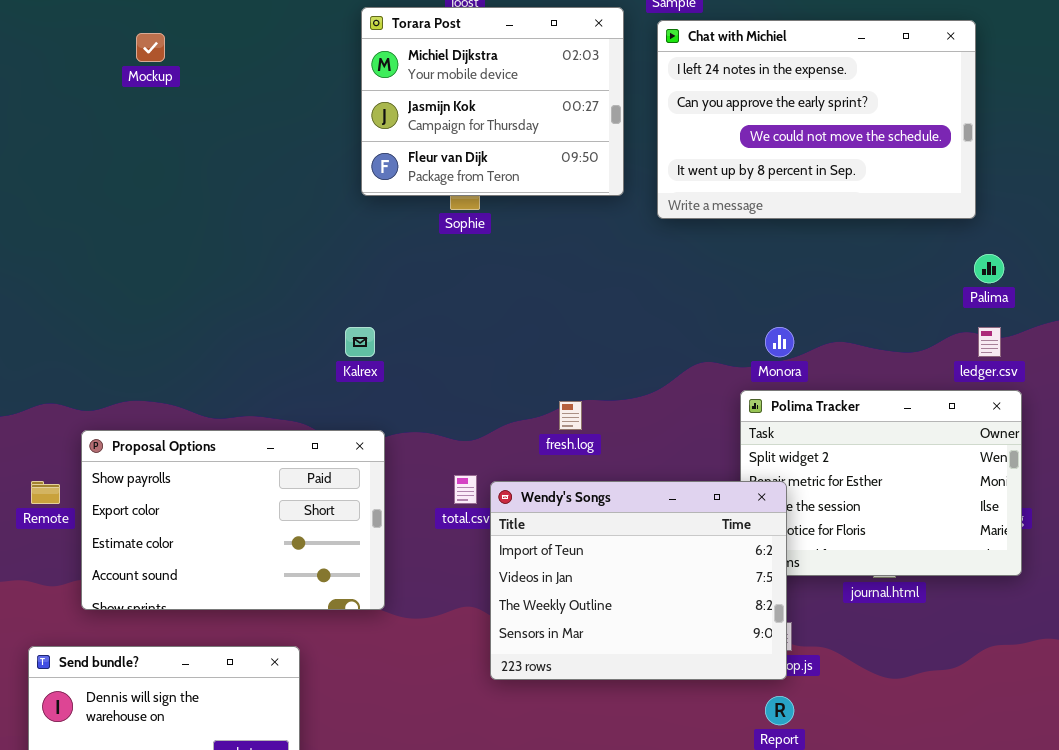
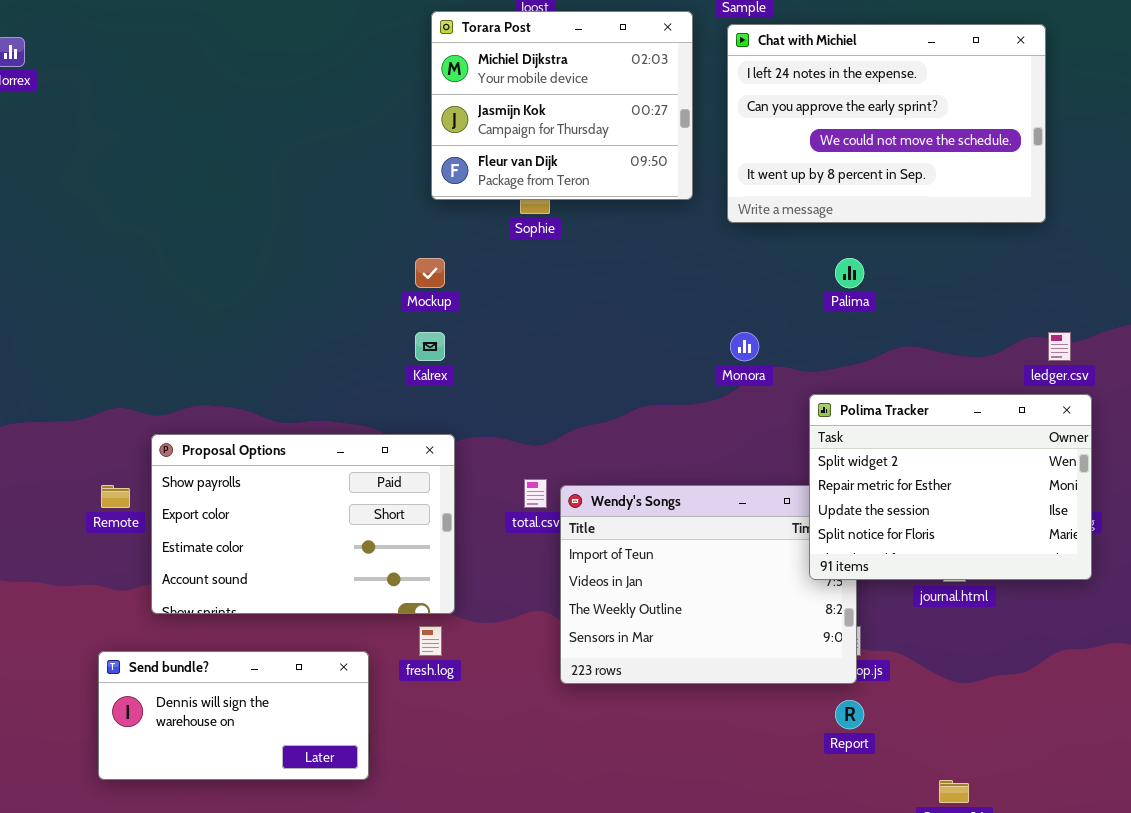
Mockup: [136,33,165,62] -> [415,258,445,288], moved
Palima: [974,254,1004,283] -> [835,258,864,288], moved
Monora: [765,327,794,357] -> [730,332,759,361], moved
Polima Tracker: [740,390,1022,576] -> [809,394,1092,580], raised
fresh.log: [559,401,582,430] -> [419,626,442,656], moved

